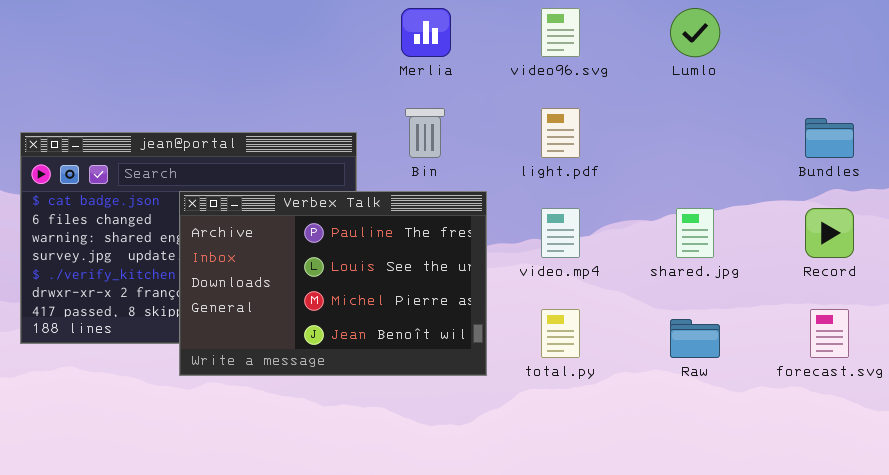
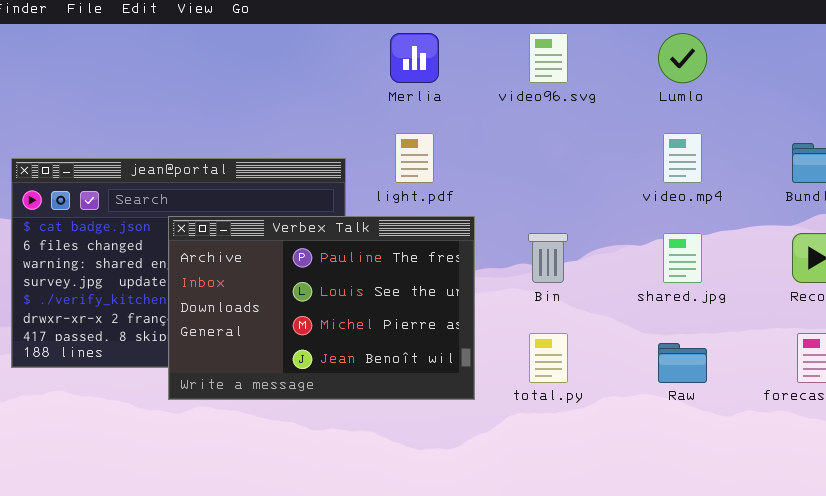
Bin: [405,108,445,158] -> [528,233,568,283], moved
light.pdf: [541,108,580,158] -> [395,133,434,183], moved
video.mp4: [541,208,580,258] -> [663,133,702,183], moved

